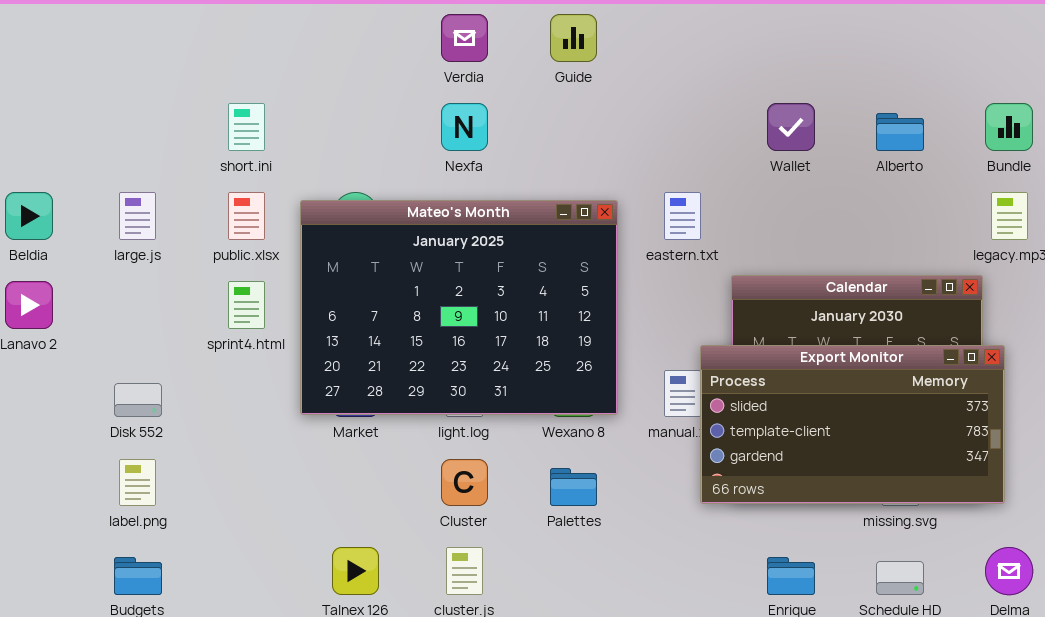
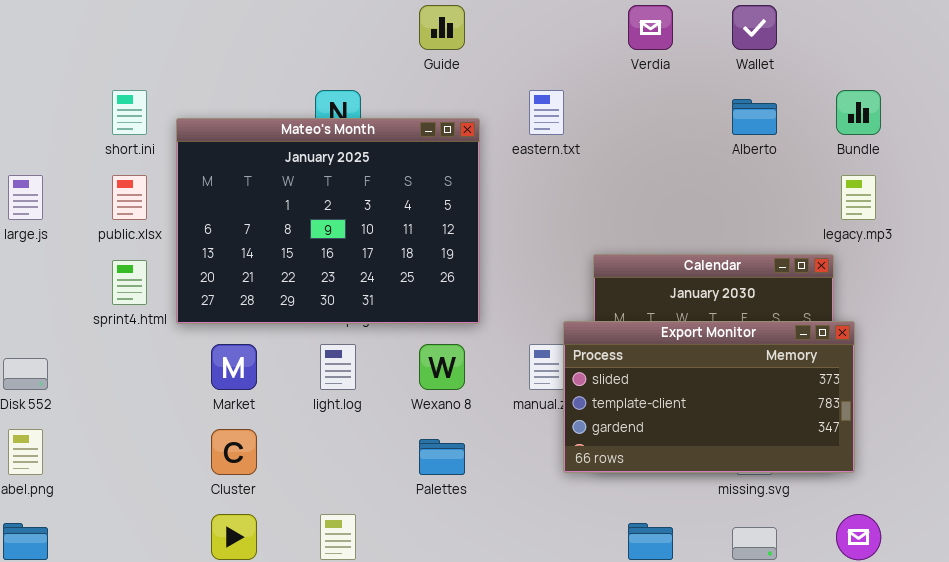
Verdia: [441,14,488,62] -> [628,5,673,50], moved
Wallet: [767,103,815,151] -> [732,5,777,50], moved
eastern.txt: [664,192,701,240] -> [529,90,564,135], moved
Mateo's Month: [300,200,618,415] -> [176,118,480,324], moved
Cluster: [441,459,488,506] -> [211,429,257,475], moved

